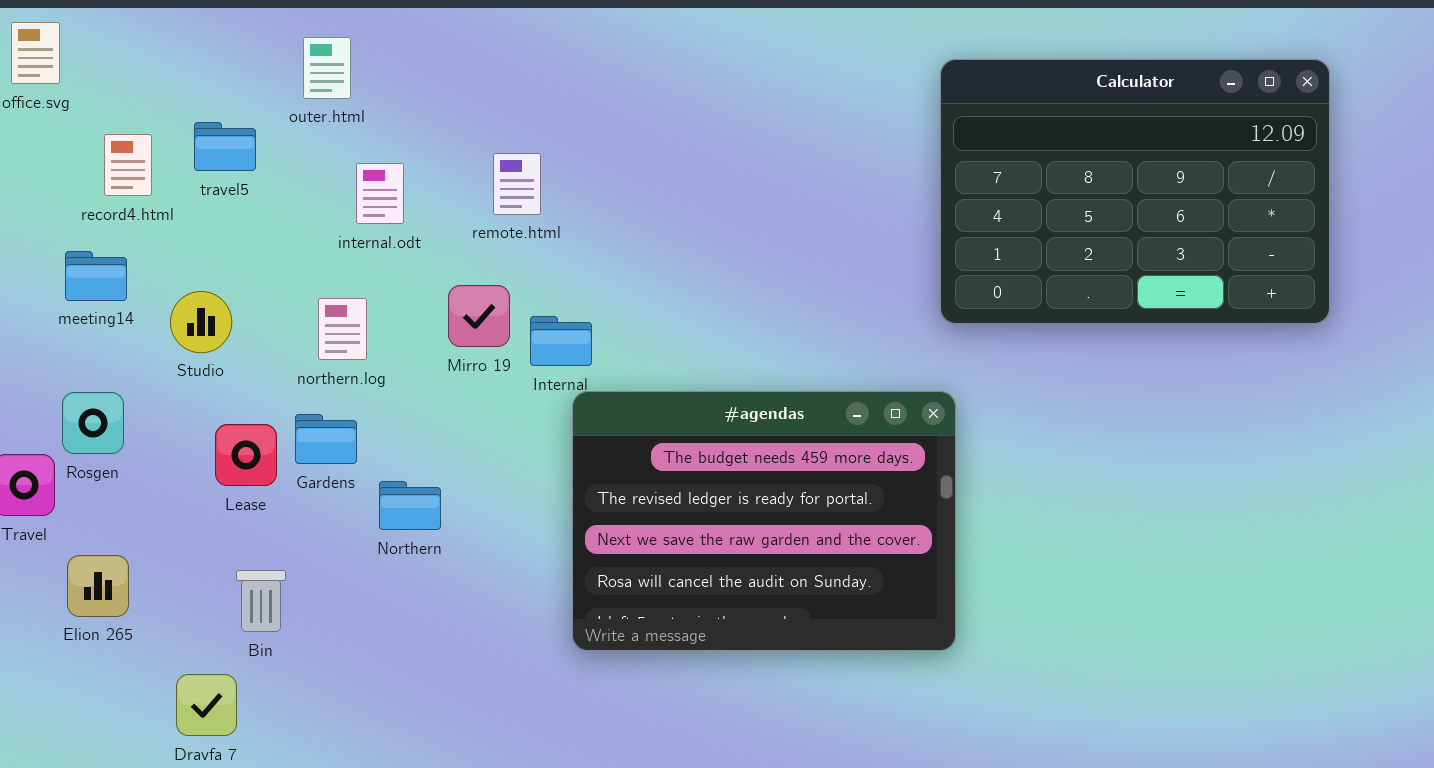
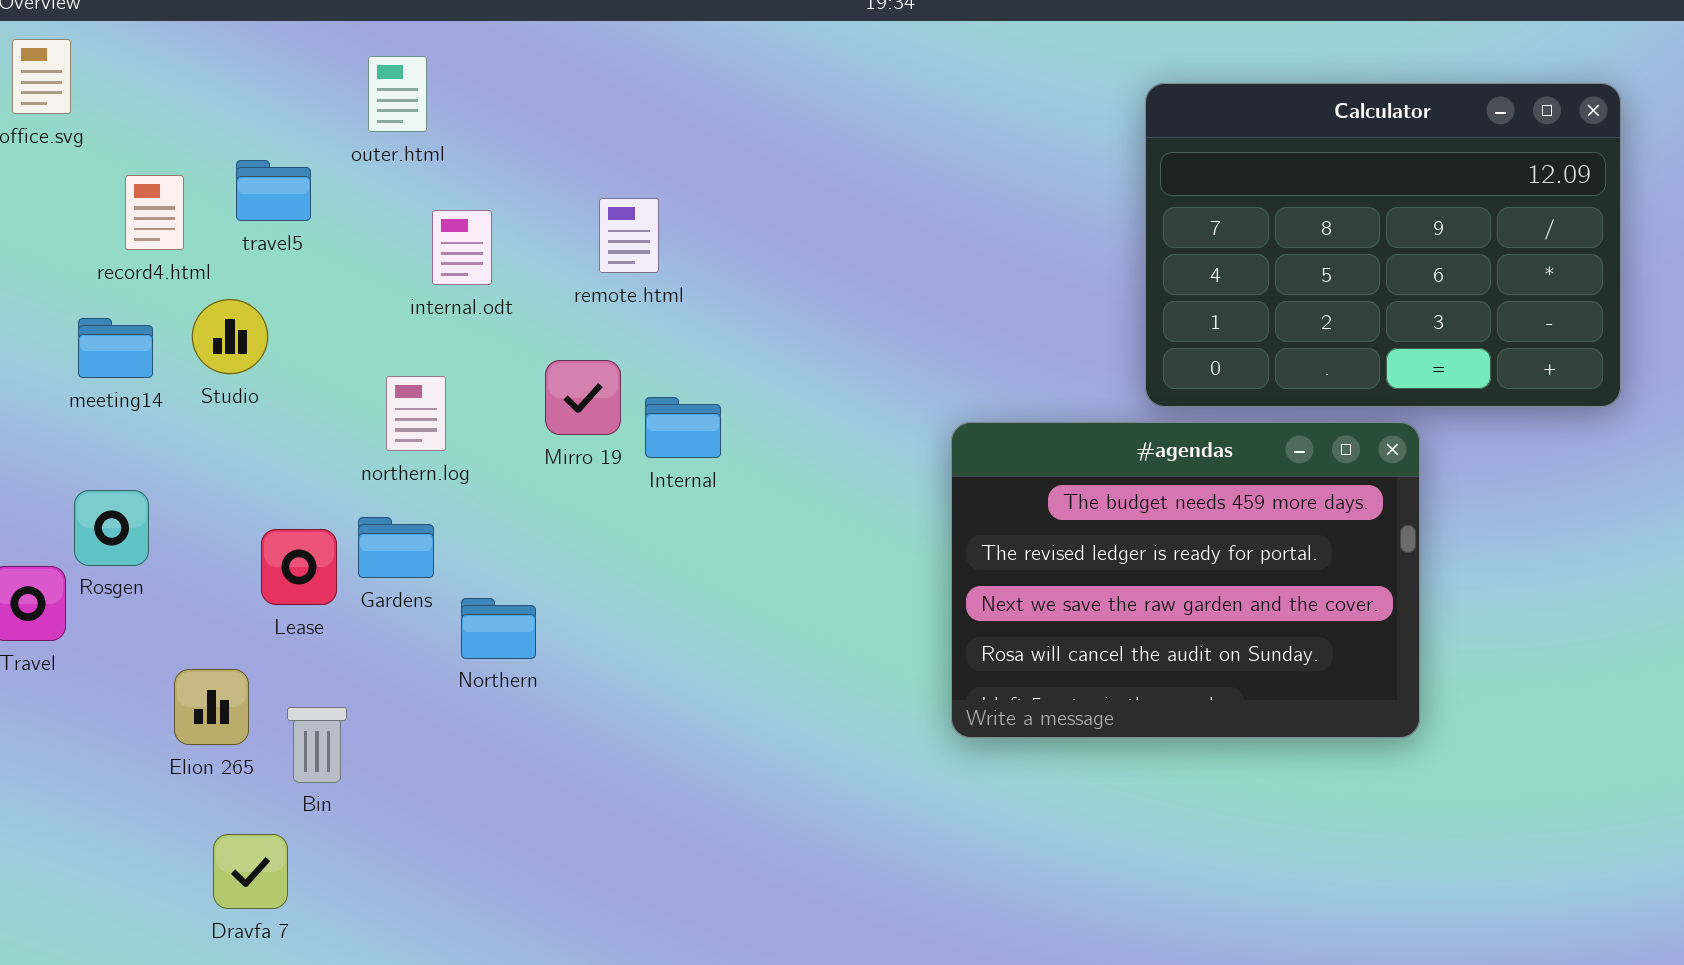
Studio: [170,291,232,353] -> [192,299,268,374], moved
#agendas: [572,391,956,651] -> [951,422,1420,738], moved
Elion 265: [67,555,129,617] -> [174,669,249,745], moved

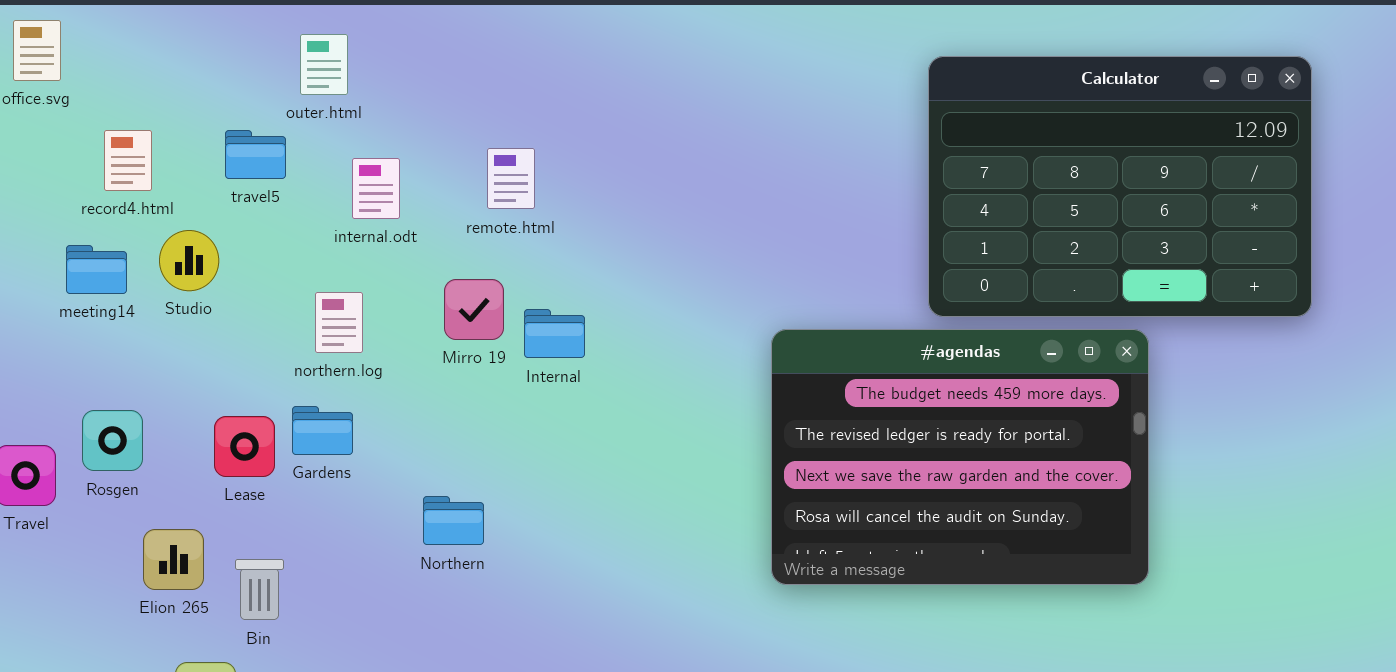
travel5: [236,160,311,221] -> [225,130,286,179], moved
Rosgen: [74,490,149,566] -> [82,410,143,471], moved
Northern: [461,598,536,659] -> [423,496,484,545], moved

